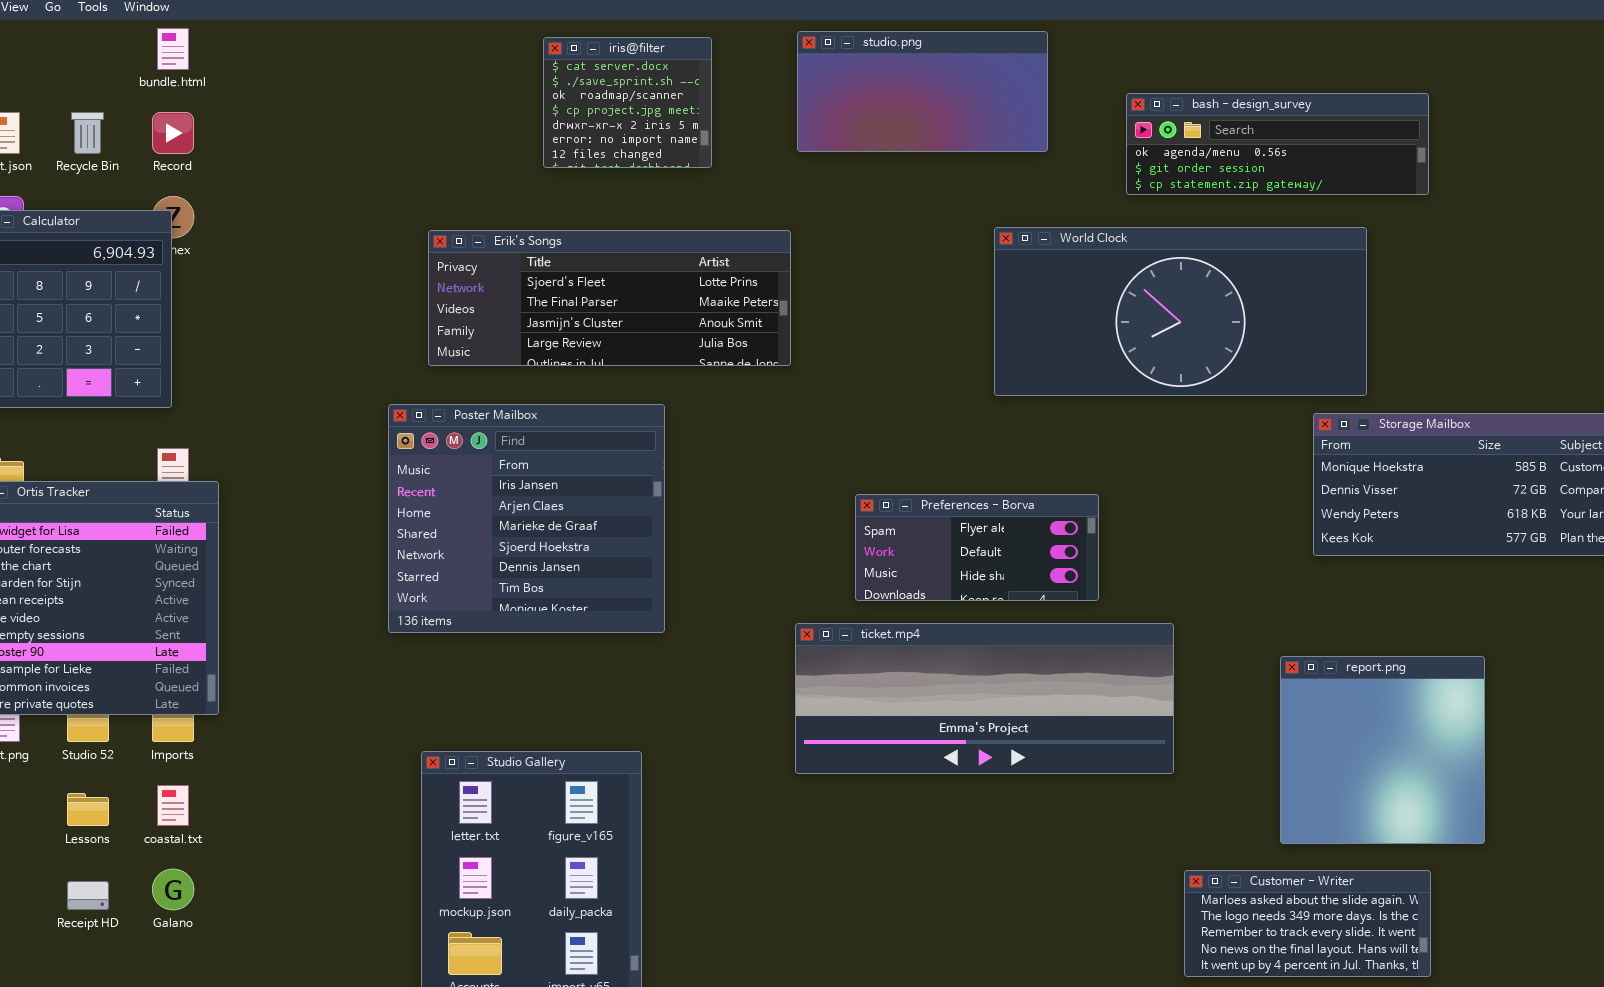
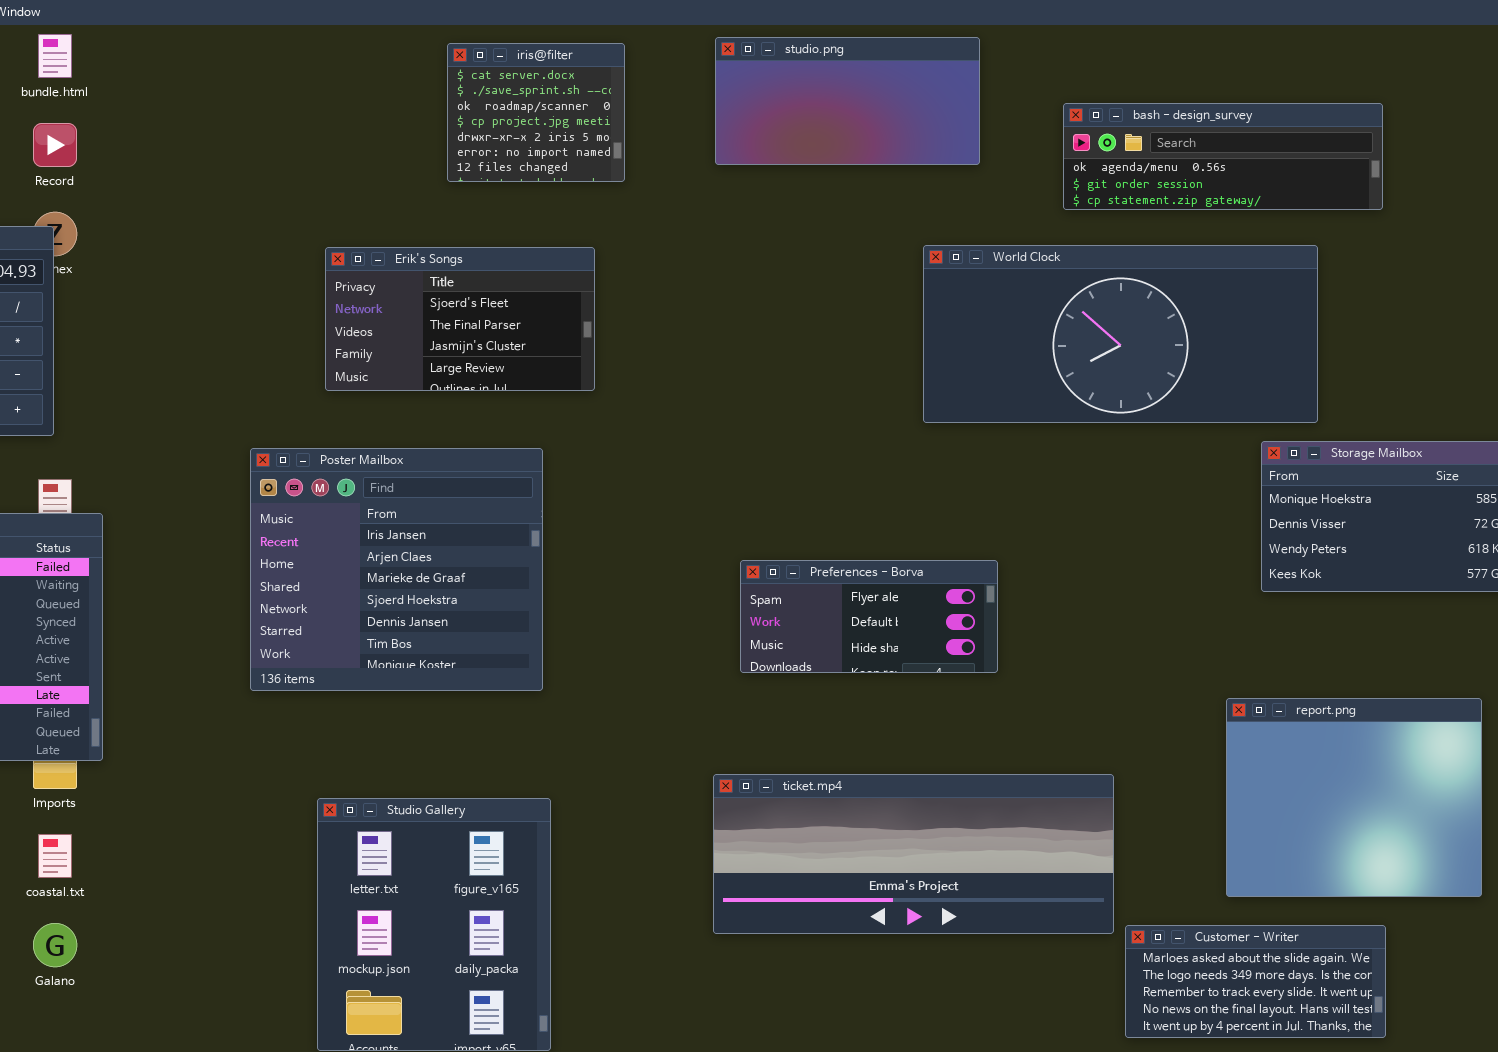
Erik's Songs: [428,230,791,366] -> [325,247,595,391], resized
Poster Mailbox: [388,404,665,633] -> [250,448,543,691], moved
Preferences - Borva: [855,494,1099,601] -> [740,560,998,673], moved
ticket.mp4: [795,623,1174,774] -> [713,774,1114,934], moved
report.png: [1280,656,1485,844] -> [1226,698,1482,897], resized

